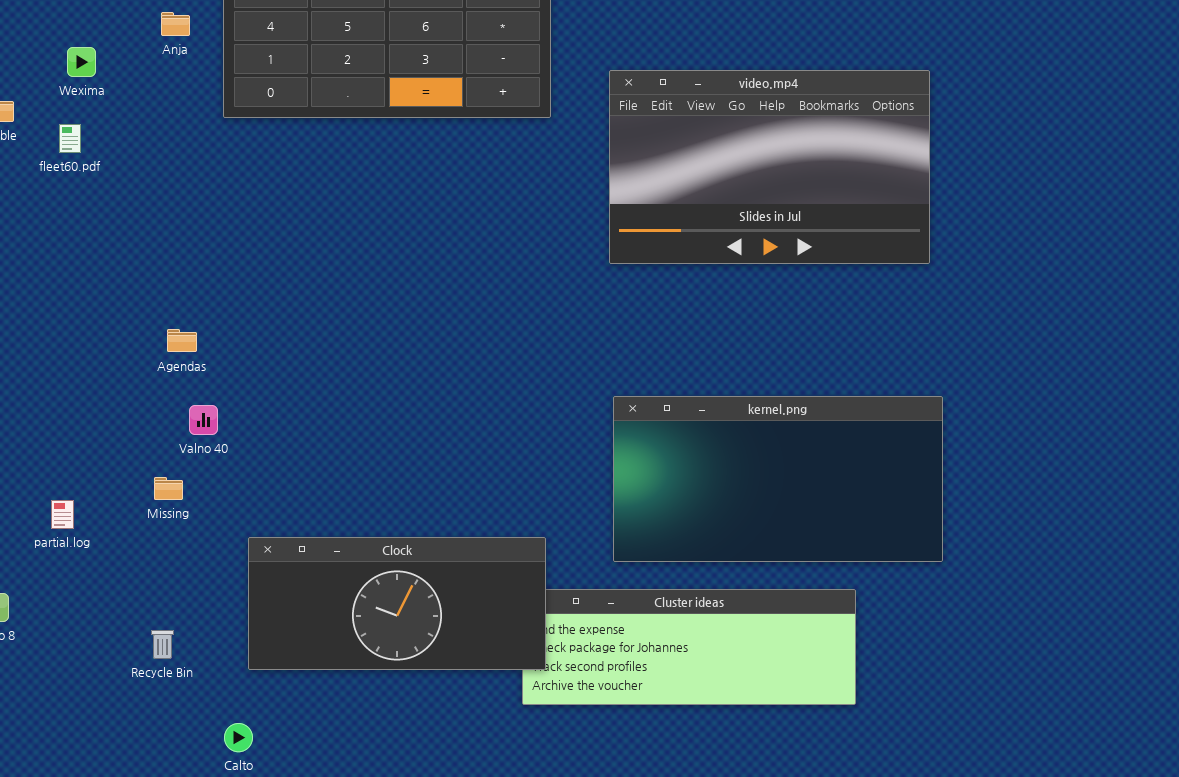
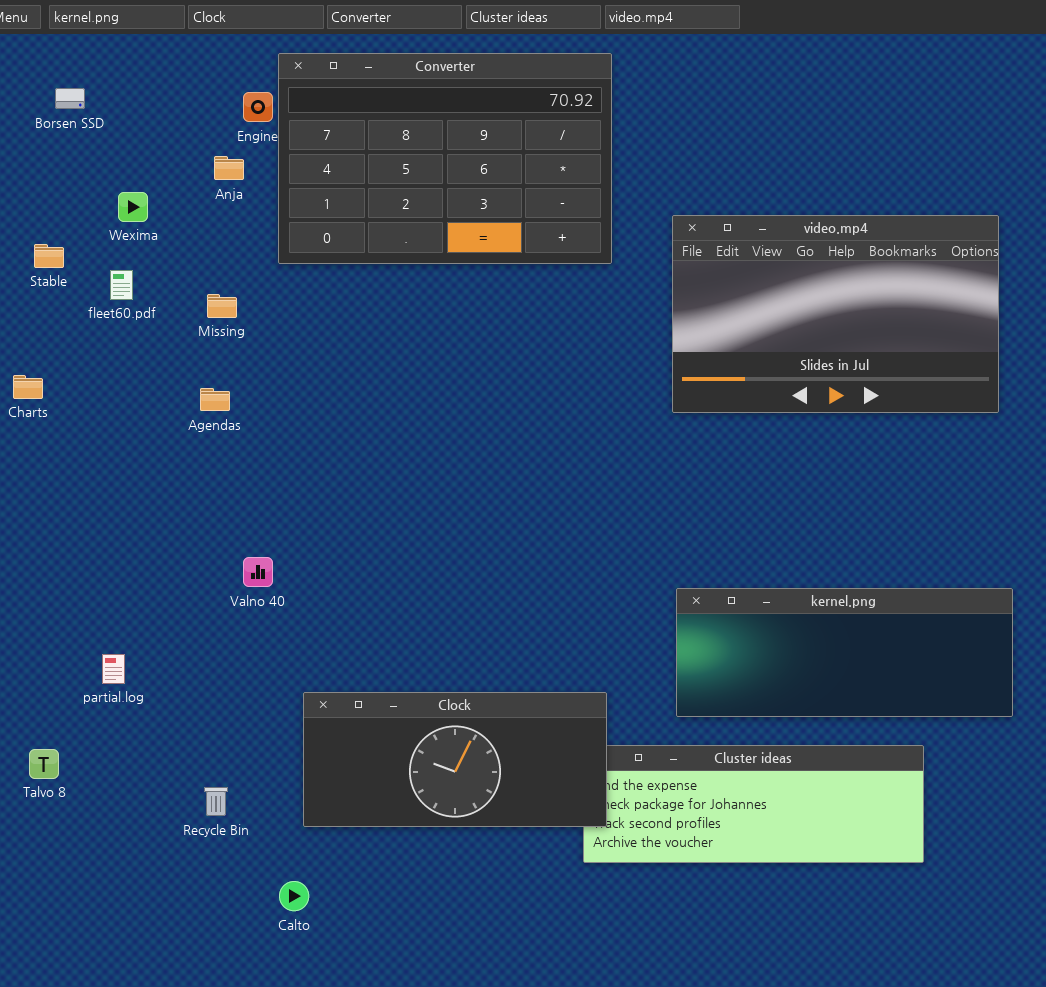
Agendas: [167,329,197,352] -> [200,388,230,411], moved
kernel.png: [613,396,943,562] -> [676,588,1013,717], resized
Missing: [154,477,183,500] -> [207,294,237,318], moved

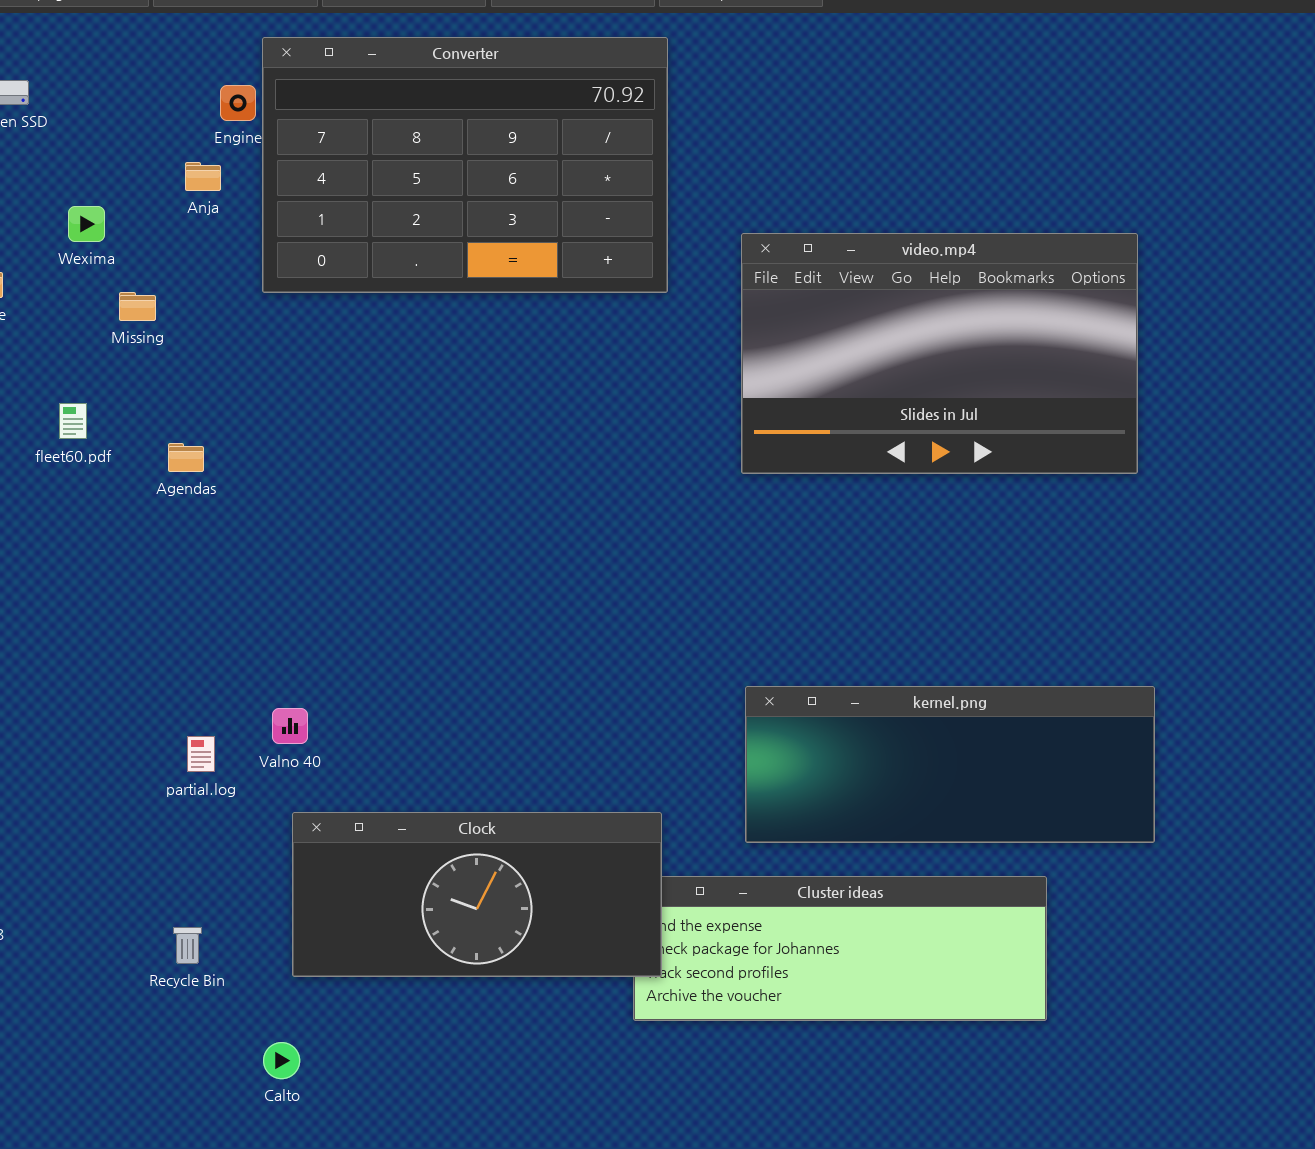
fleet60.pdf: [110,270,133,300] -> [59,403,87,439], moved
Missing: [207,294,237,318] -> [119,292,156,321], moved
Valno 40: [243,557,273,587] -> [272,708,308,744], moved
partial.log: [102,654,125,684] -> [187,736,215,772], moved

